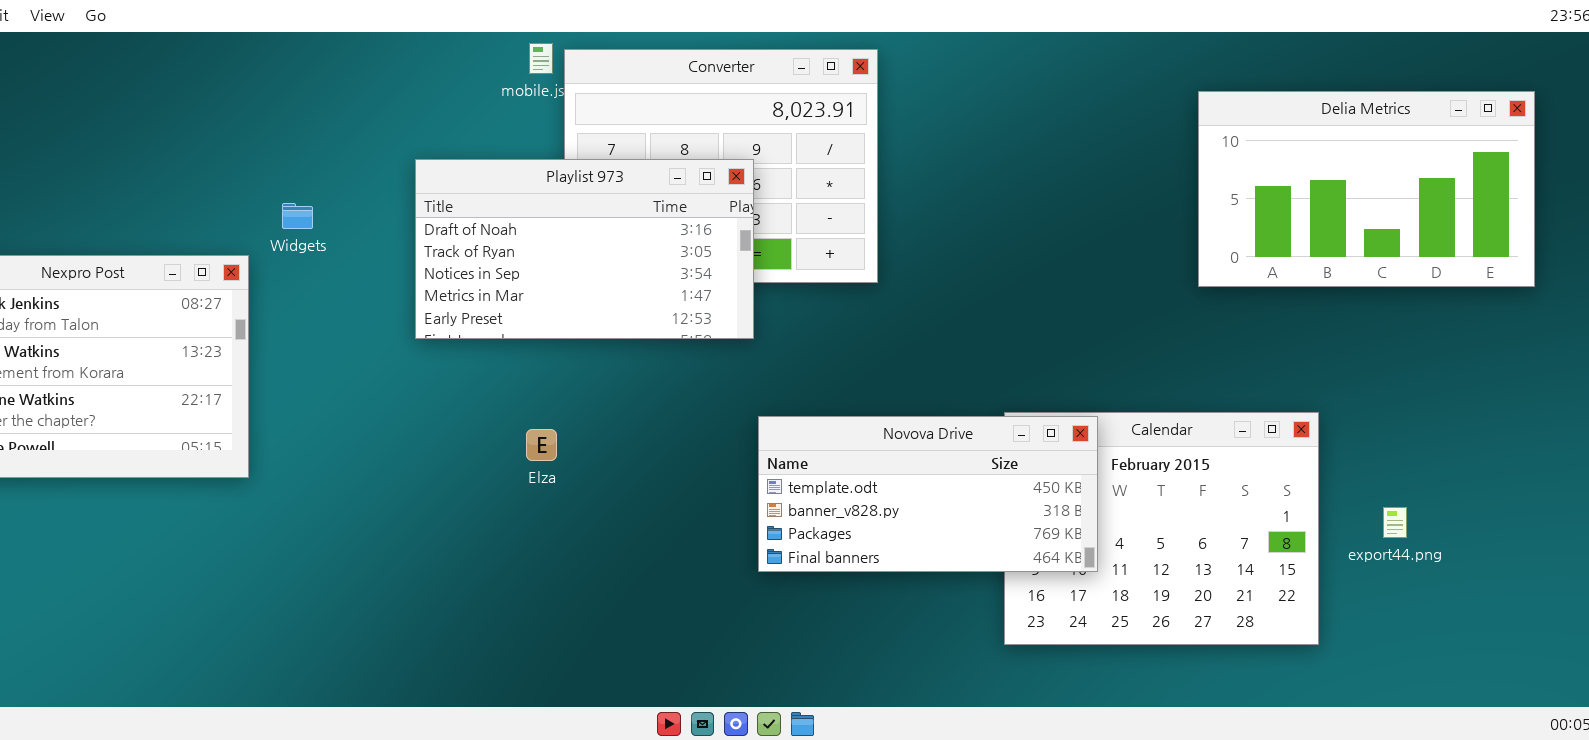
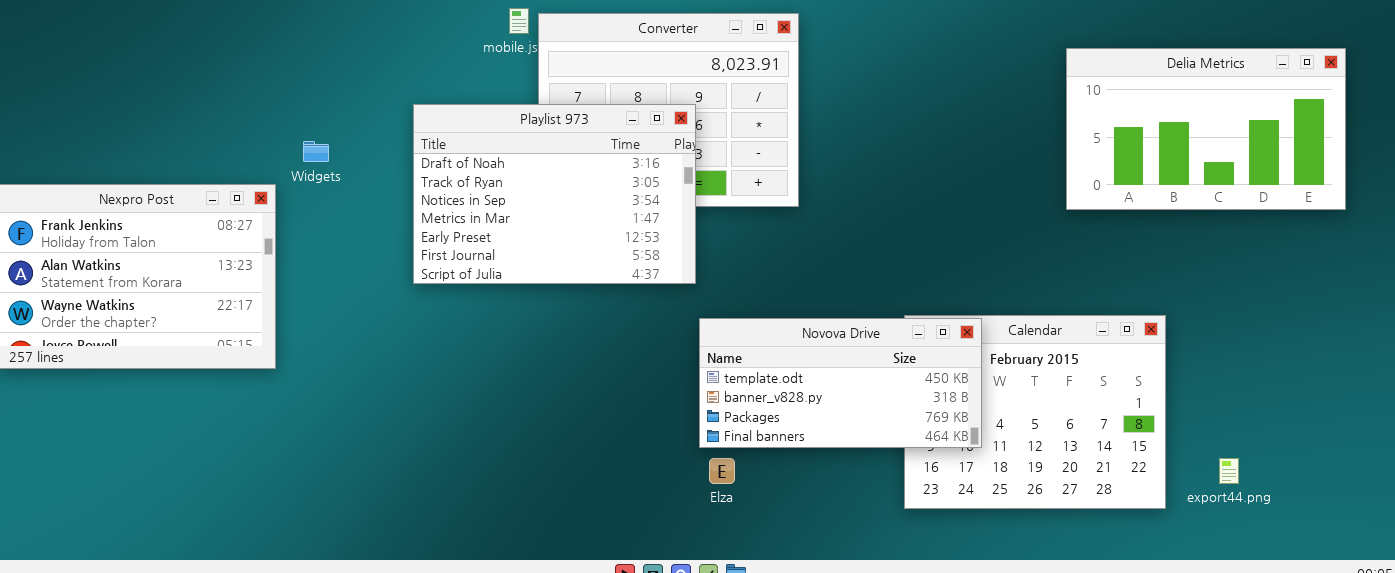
Playlist 973: [415,159,754,339] -> [413,104,696,284], resized
Elza: [526,429,557,461] -> [709,458,735,484], moved
export44.png: [1383,507,1407,538] -> [1219,458,1239,484], moved

